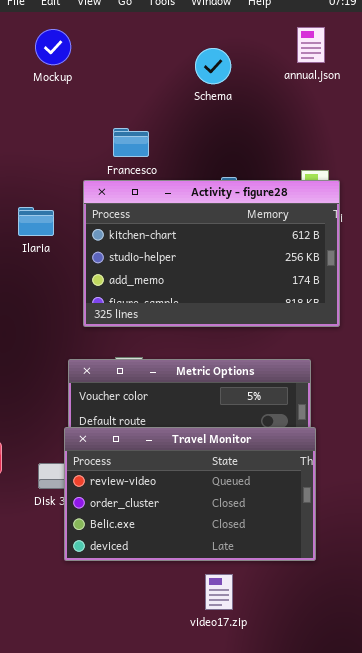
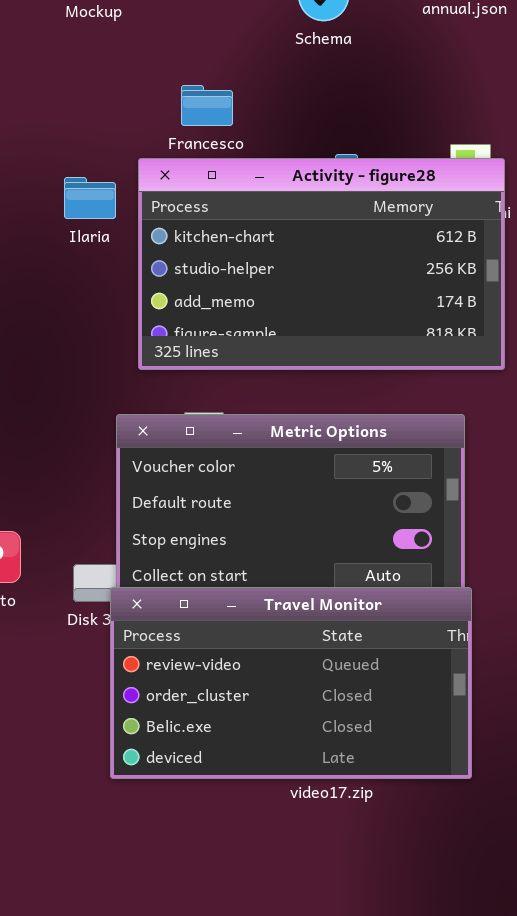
Ilaria: [18,207,54,236] -> [64,177,116,219], moved
Travel Monitor: [64,427,316,561] -> [110,587,472,779], moved

